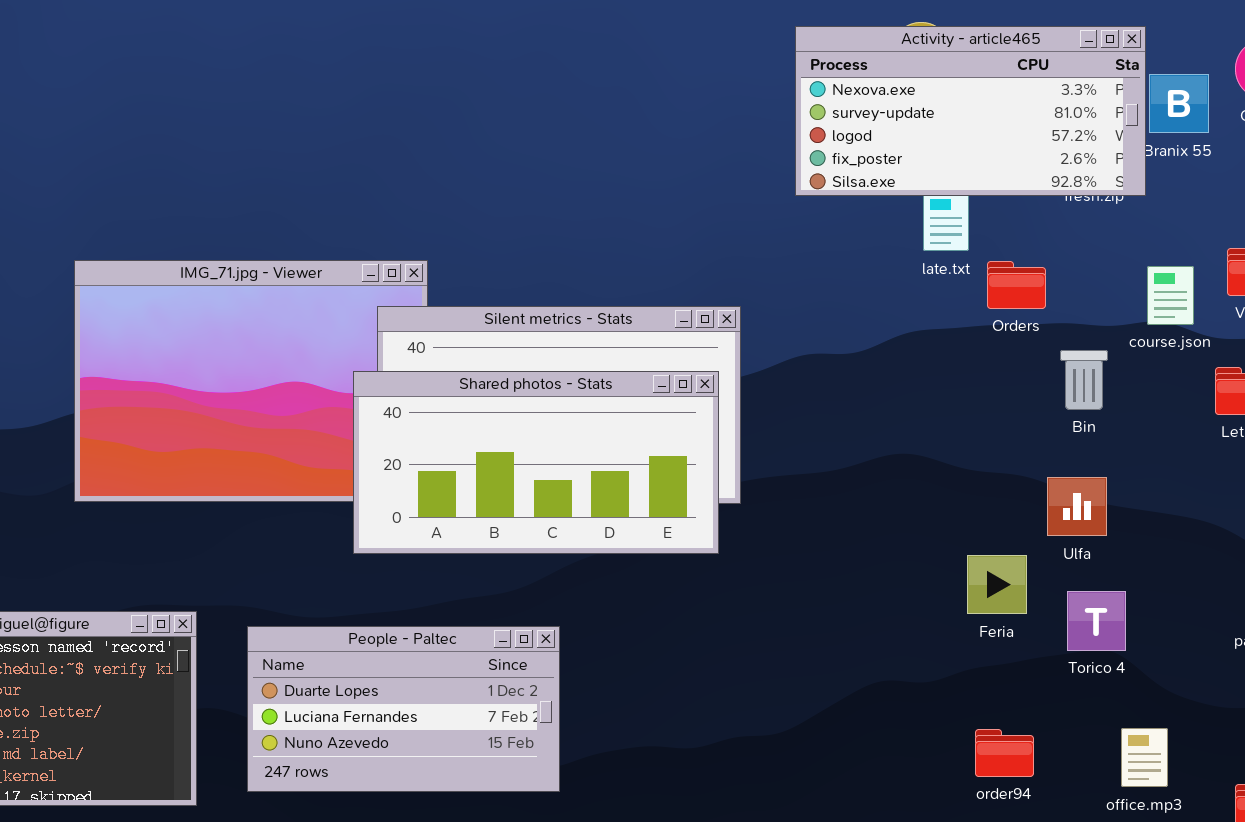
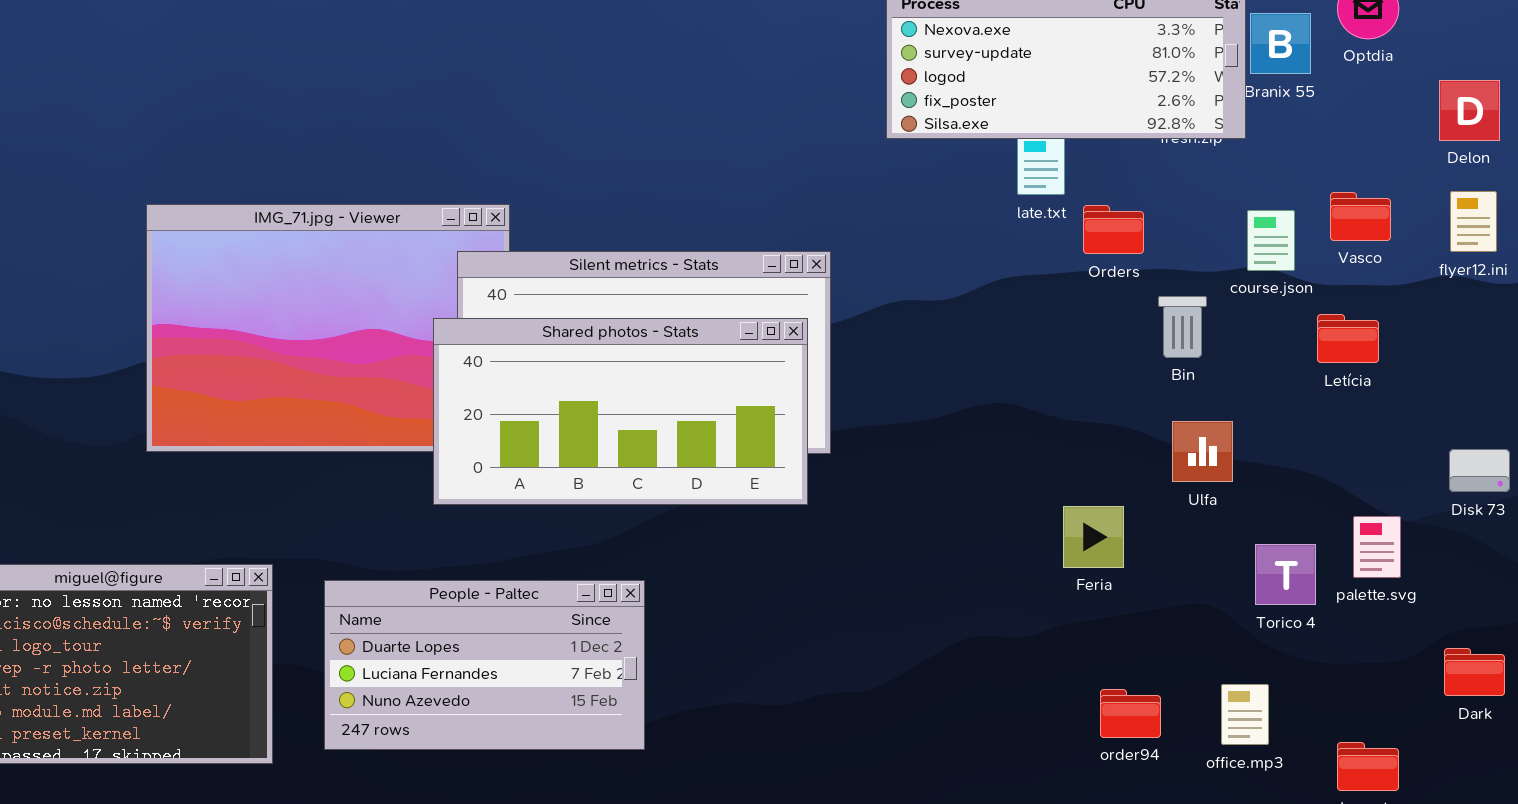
Ulfa: [1047,477,1107,536] -> [1172,421,1233,482], moved
Torico 4: [1067,591,1126,651] -> [1255,544,1316,605], moved
order94: [975,729,1034,777] -> [1100,689,1161,738], moved

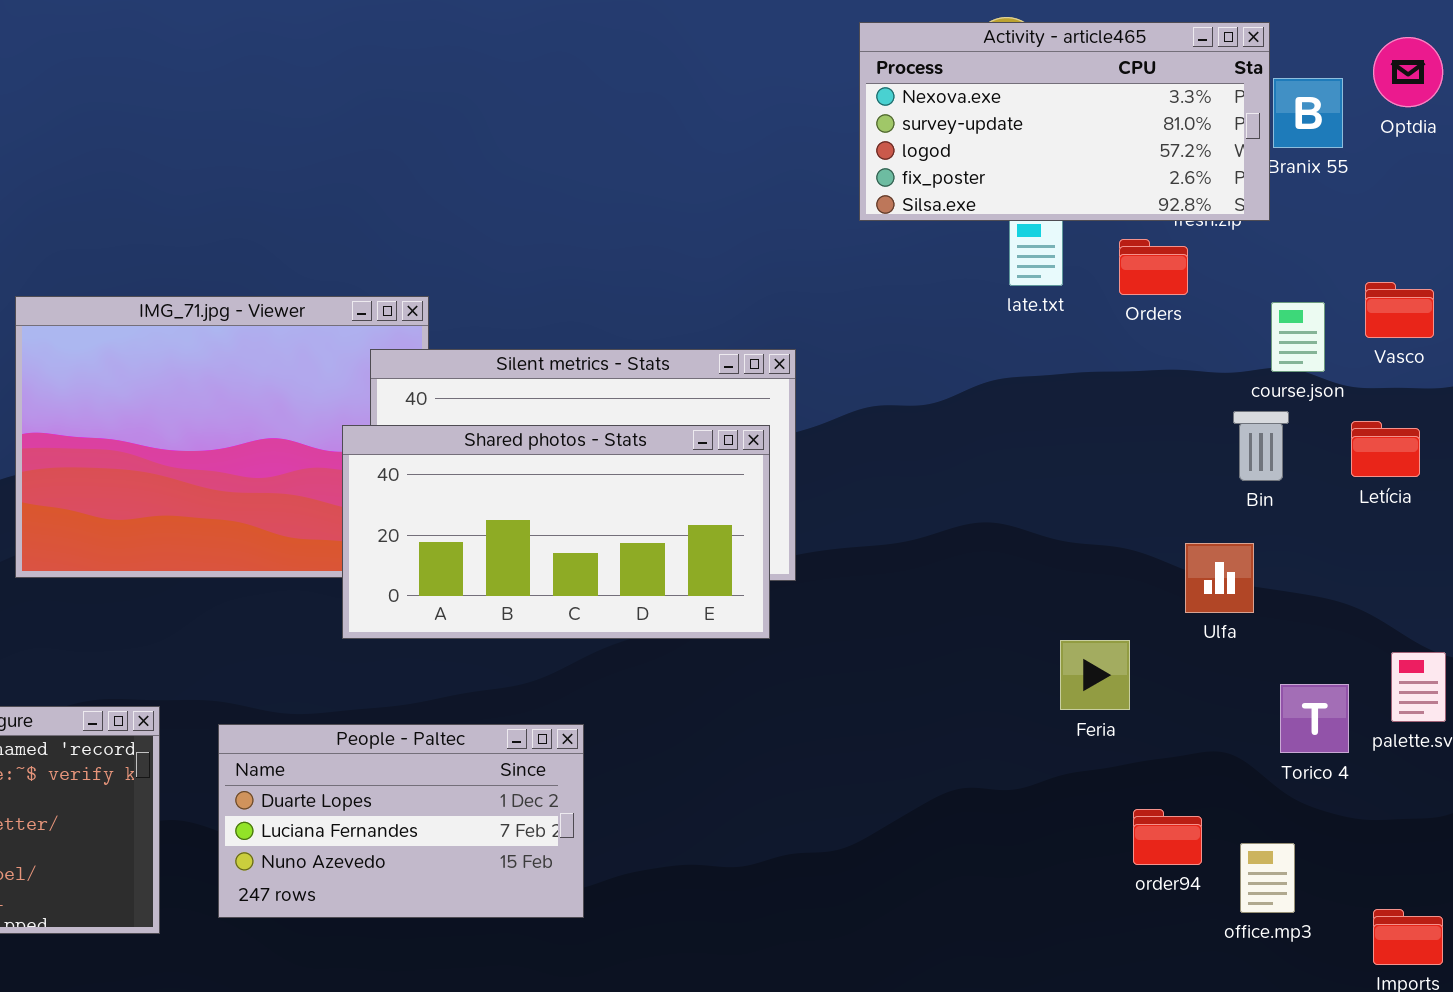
Orders: [1083,205,1144,254] -> [1119,239,1188,295], moved
Bin: [1158,296,1207,358] -> [1233,411,1289,481], moved
order94: [1100,689,1161,738] -> [1133,809,1202,865], moved

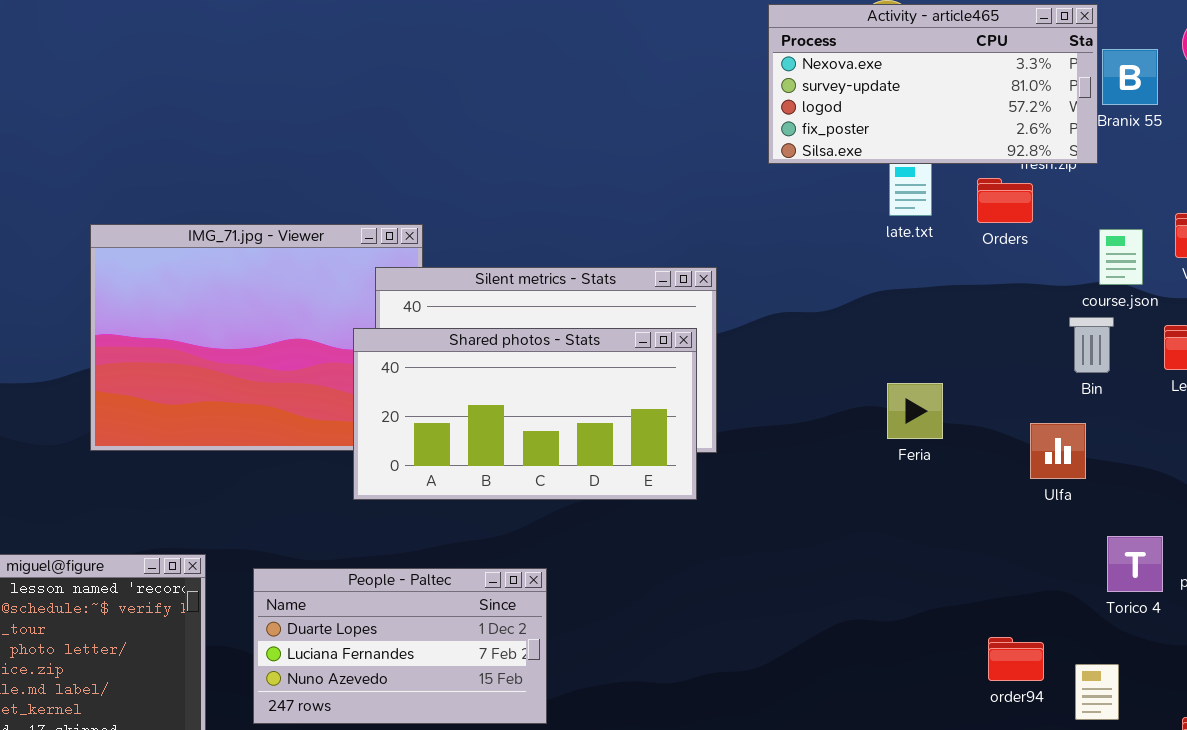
Feria: [1060,640,1130,710] -> [887,383,943,439], moved

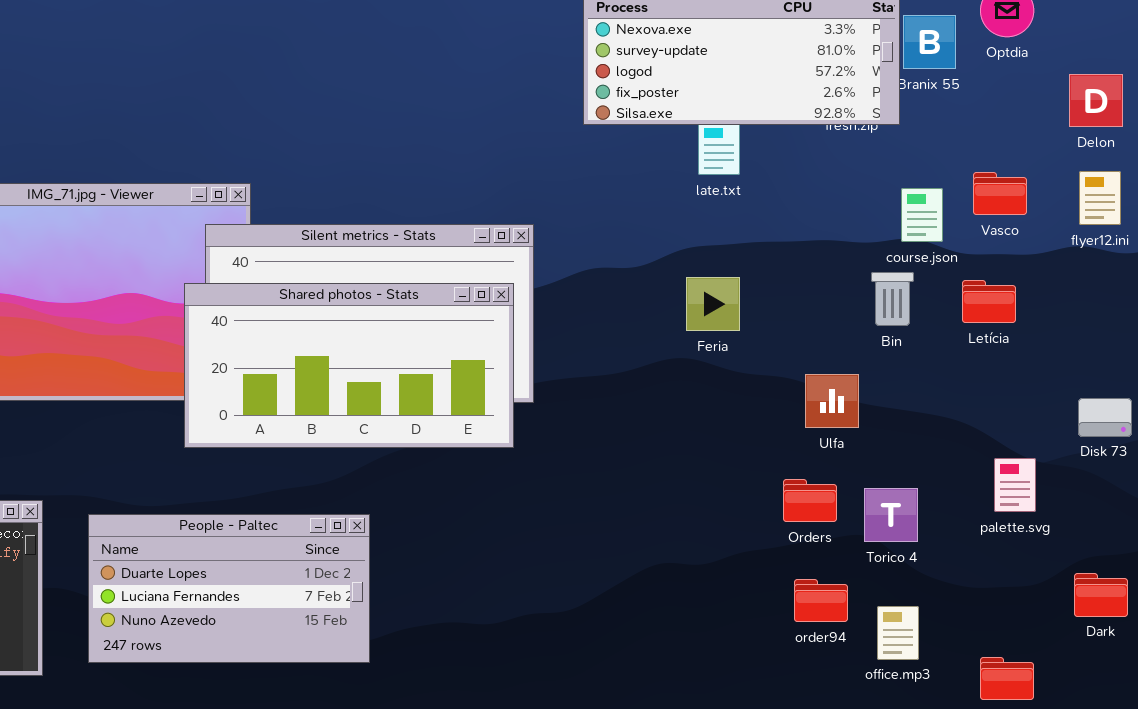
Orders: [977,178,1033,223] -> [783,479,837,522], moved
Feria: [887,383,943,439] -> [686,277,740,331], moved
Ulfa: [1030,423,1086,479] -> [805,374,859,428], moved
Torico 4: [1107,536,1163,592] -> [864,488,918,542], moved

